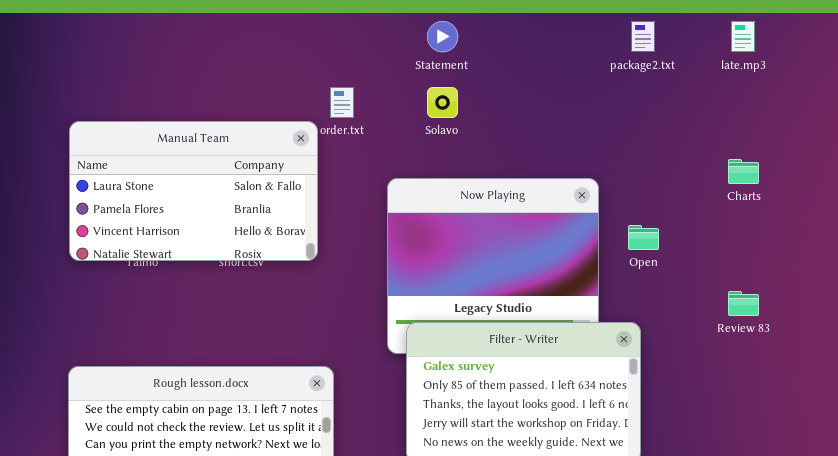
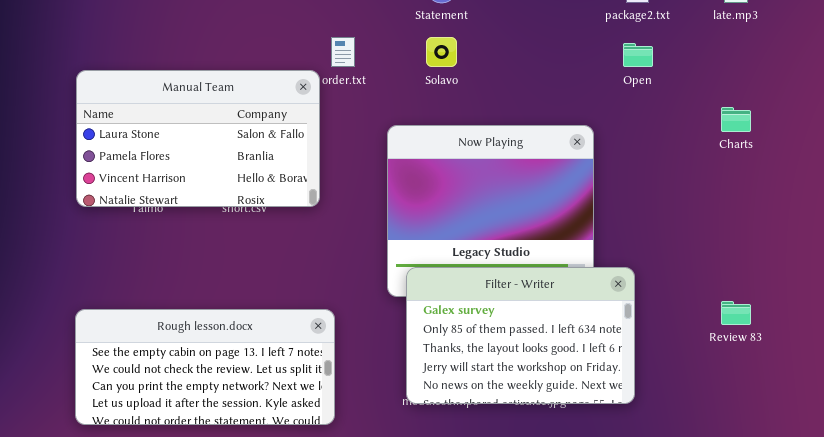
Open: [628,225,659,250] -> [623,43,653,67], moved
Review 83: [728,291,759,316] -> [721,301,751,325], moved

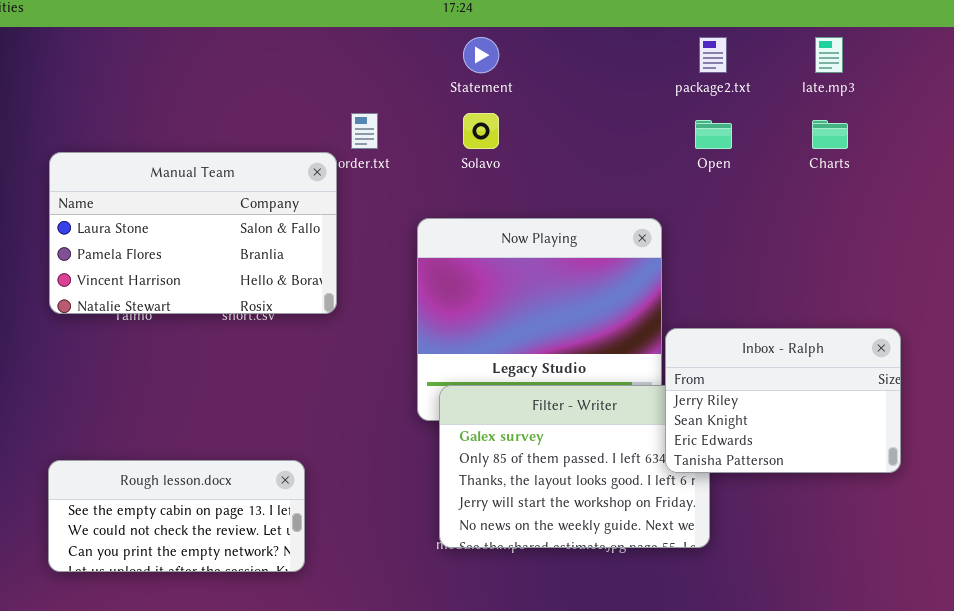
Charts: [721,107,751,132] -> [812,120,848,149], moved
Inbox - Ralph: none -> [665,328,901,473], opened
Rough lesson.docx: [75,309,335,425] -> [48,460,305,572], resized

